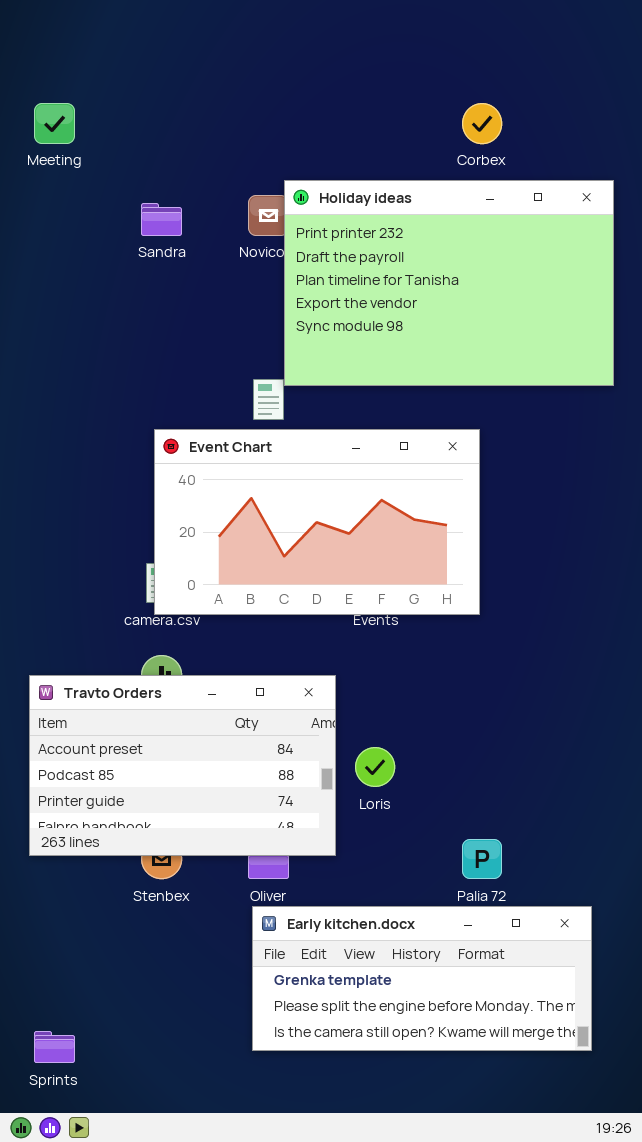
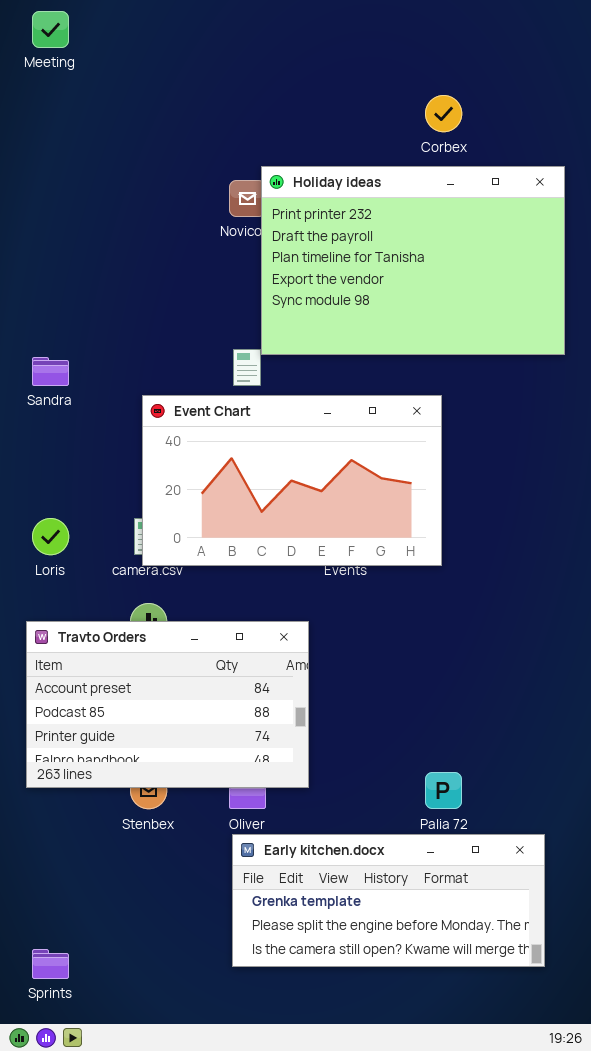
Meeting: [34,103,75,144] -> [32,11,69,48], moved
Sandra: [141,203,182,236] -> [32,357,69,386], moved
Loris: [355,747,395,787] -> [32,518,69,555], moved

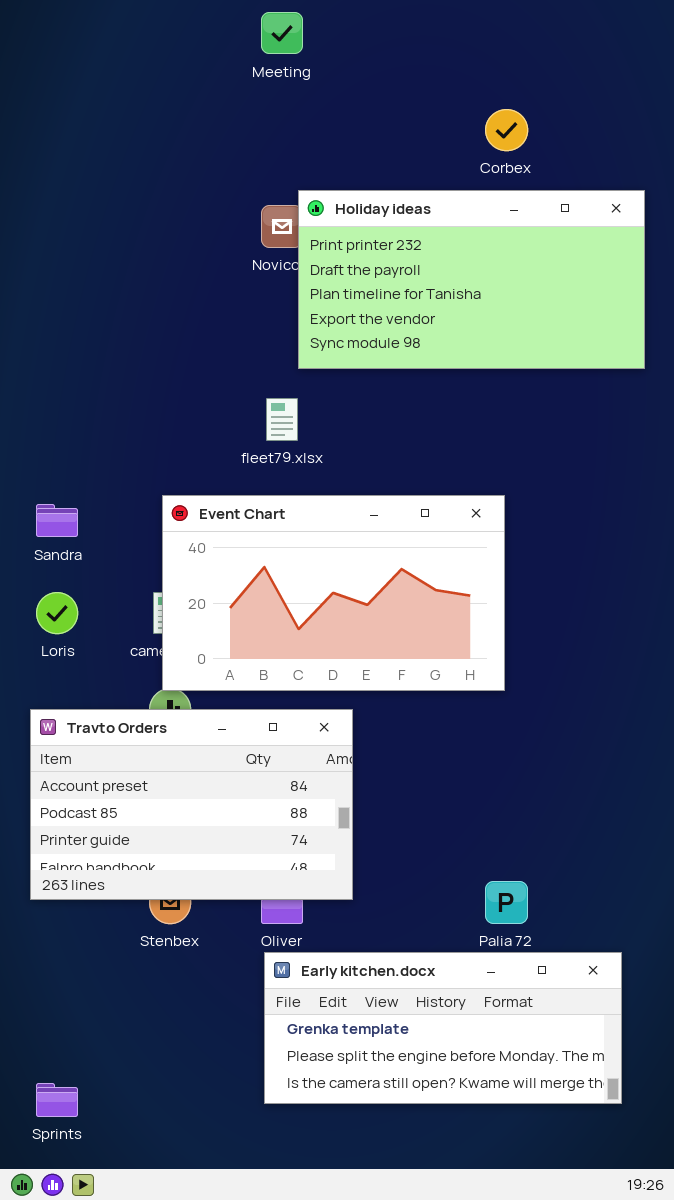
Meeting: [32,11,69,48] -> [261,12,303,54], moved
Holiday ideas: [261,166,565,355] -> [298,190,645,369], resized
Sandra: [32,357,69,386] -> [36,504,78,537], moved
Event Chart: [142,395,442,566] -> [162,495,505,691], moved

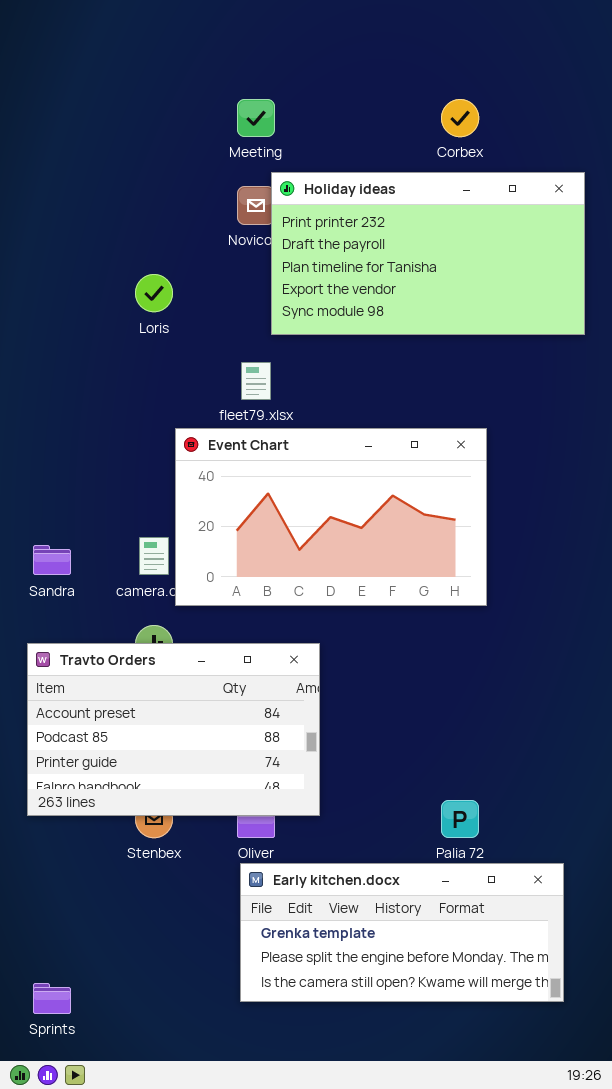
Meeting: [261,12,303,54] -> [237,99,275,137], moved
Event Chart: [162,495,505,691] -> [175,428,487,606], moved
Sandra: [36,504,78,537] -> [33,545,71,575], moved
Loris: [36,592,78,634] -> [135,274,173,312], moved

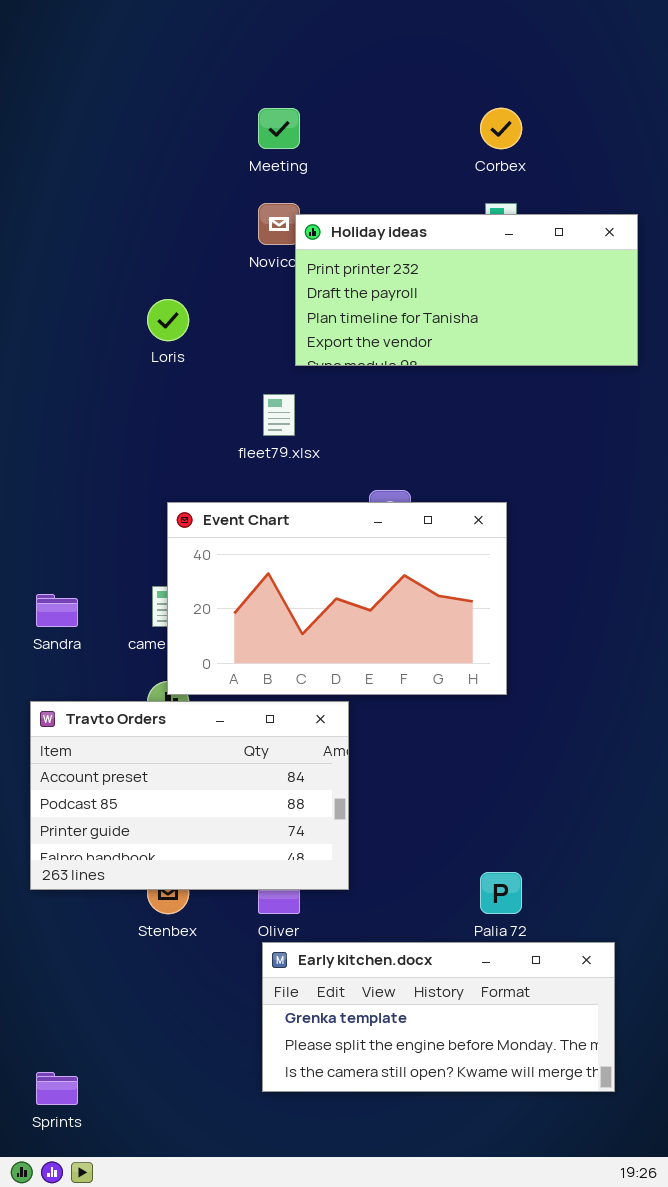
Holiday ideas: [271,172,585,335] -> [295,214,638,366], resized
Event Chart: [175,428,487,606] -> [167,502,507,695], moved

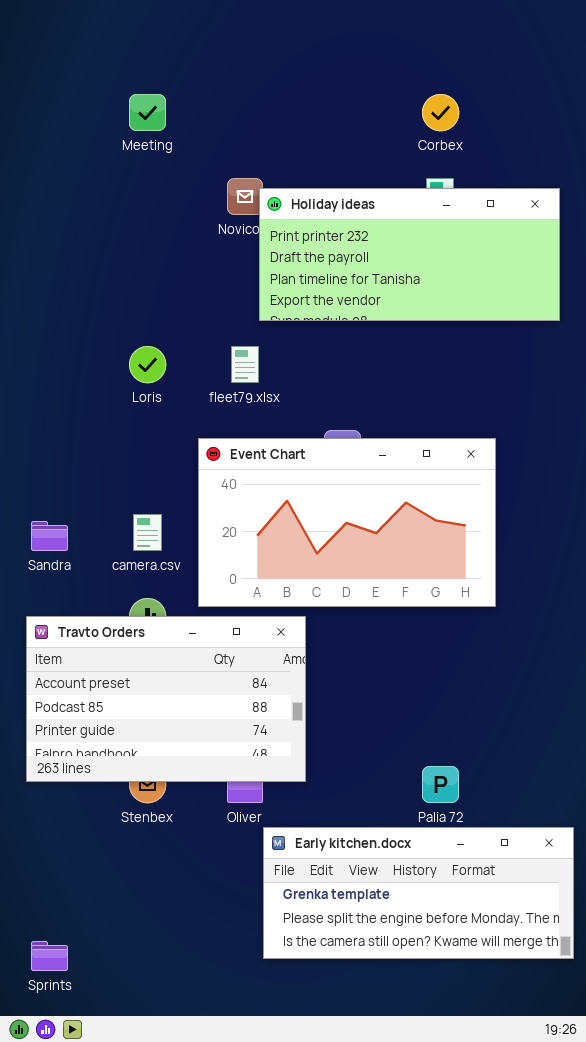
Meeting: [258,108,300,149] -> [129,94,166,131], moved
Loris: [147,299,189,341] -> [129,346,166,383], moved
Event Chart: [167,502,507,695] -> [198,438,496,607], moved
Early kitchen.docx: [262,942,615,1092] -> [263,827,574,959], moved

